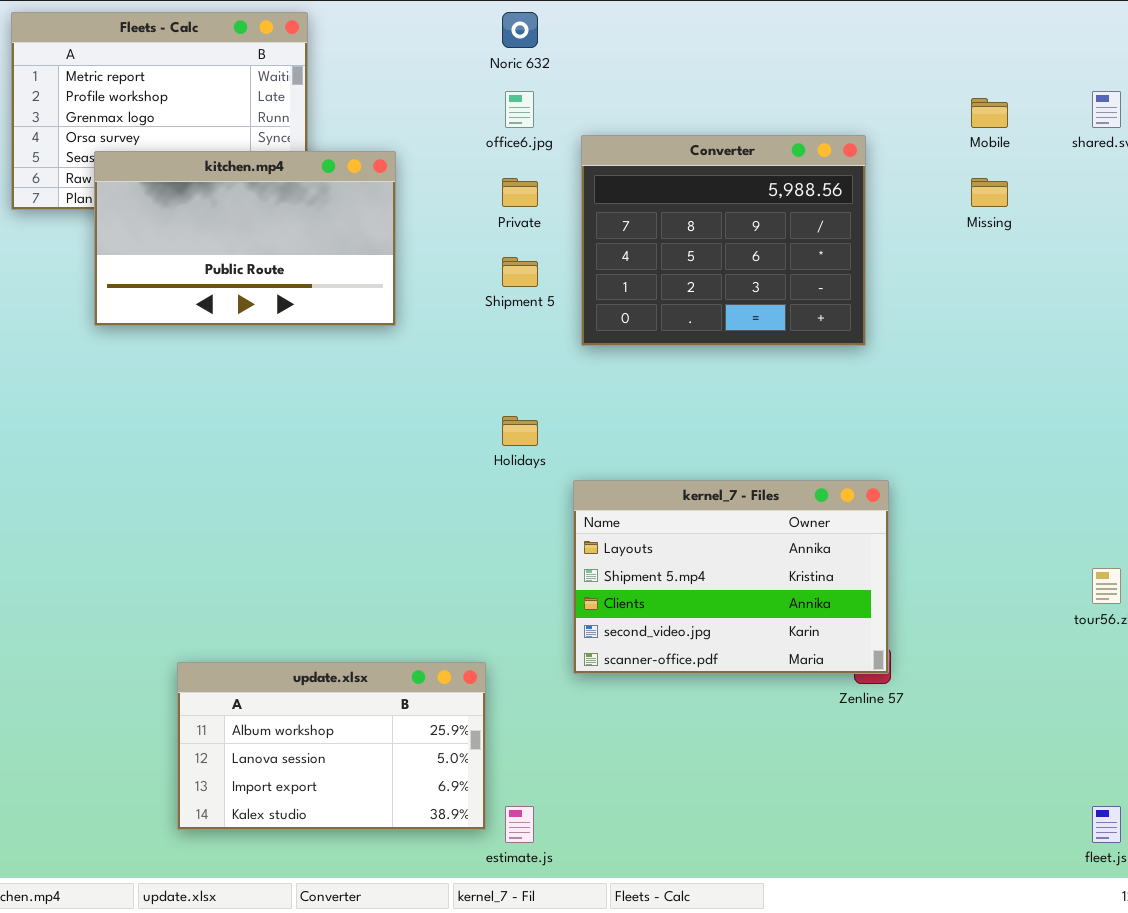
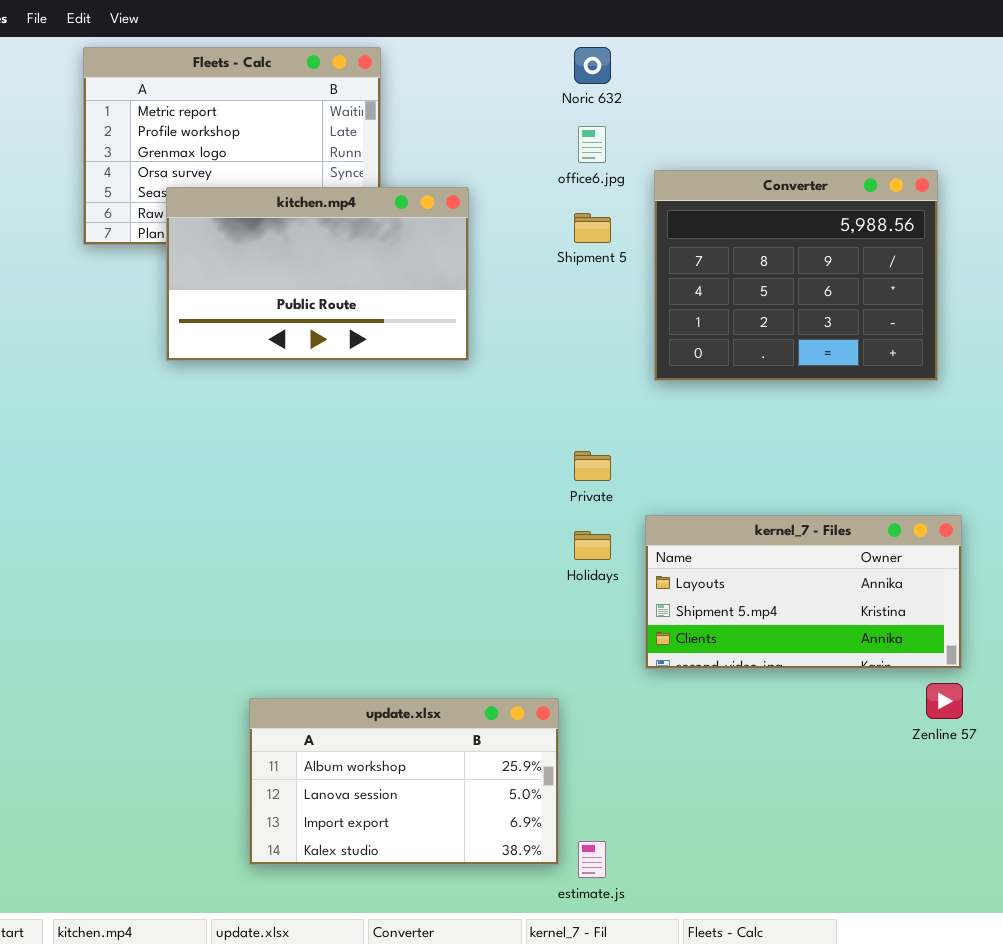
Private: [502,178,538,207] -> [574,451,611,481], moved
Shipment 5: [502,257,538,287] -> [574,213,611,243], moved
Holidays: [502,416,538,446] -> [574,531,611,560], moved
kernel_7 - Files: [573,480,889,674] -> [645,515,962,669], resized

